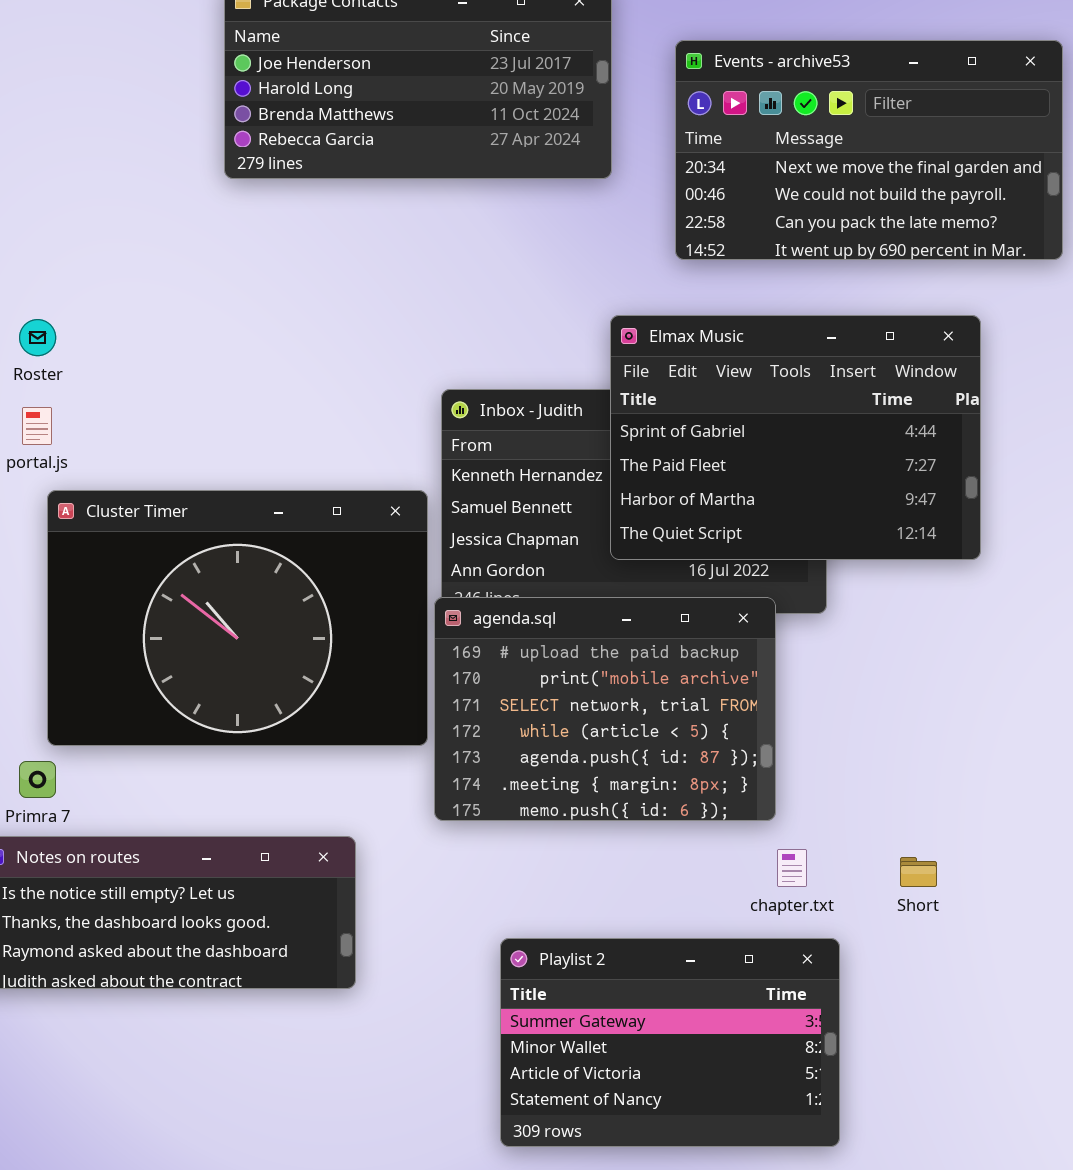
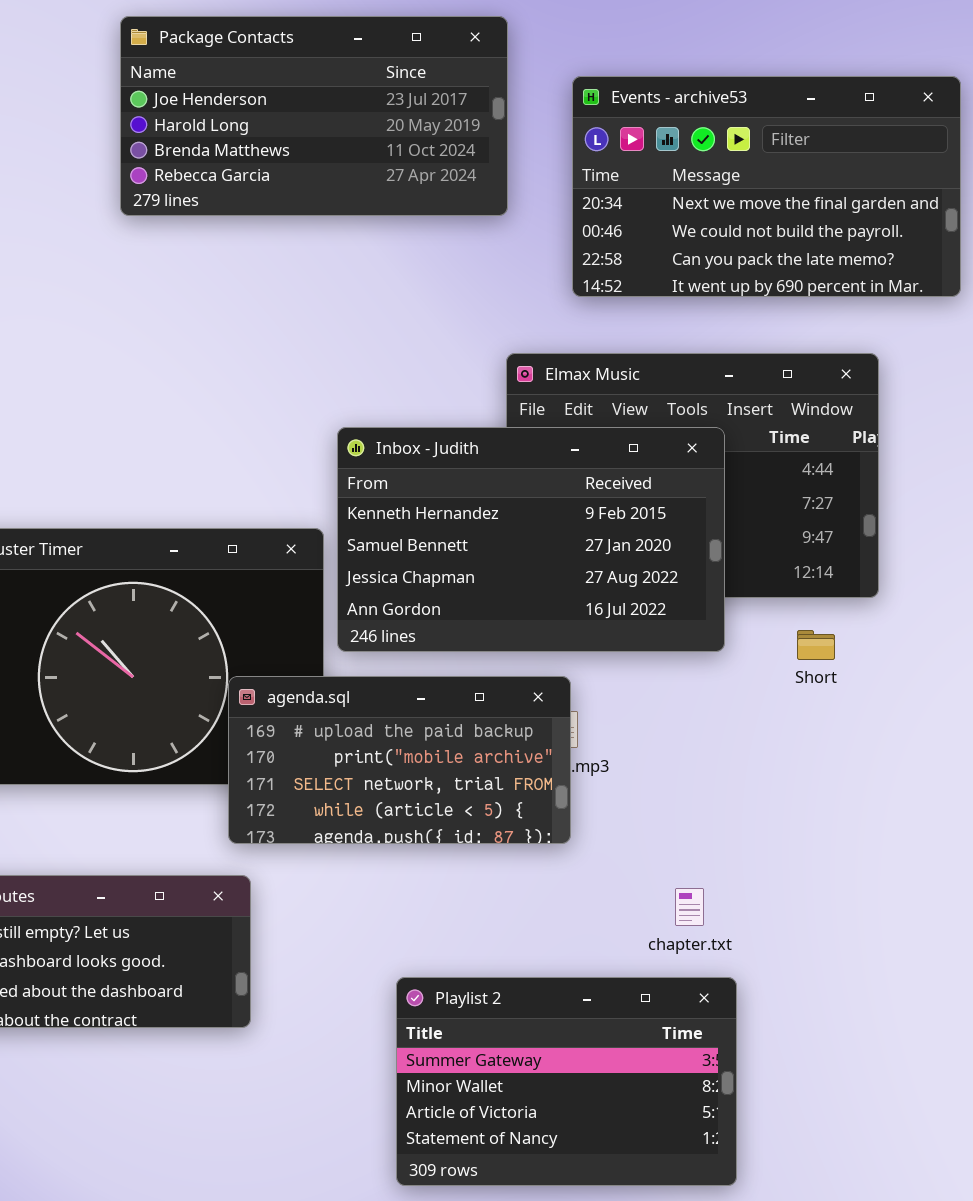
Inbox - Judith: [441,389,827,614] -> [337,427,725,652], raised
agenda.sql: [434,597,776,821] -> [228,676,571,844], moved, resized
Short: [900,857,937,887] -> [797,630,835,660], moved

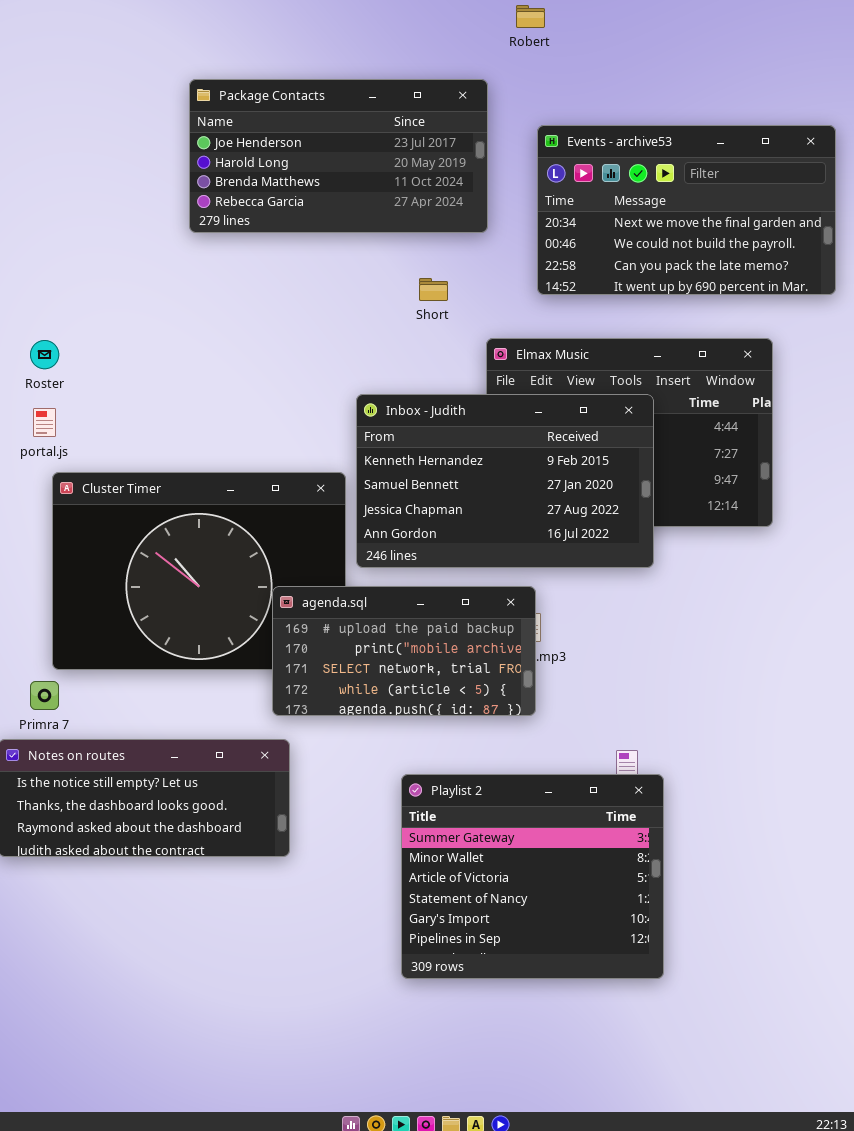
Short: [797,630,835,660] -> [419,278,448,301], moved
Playlist 2: [396,977,737,1186] -> [401,774,664,979], resized

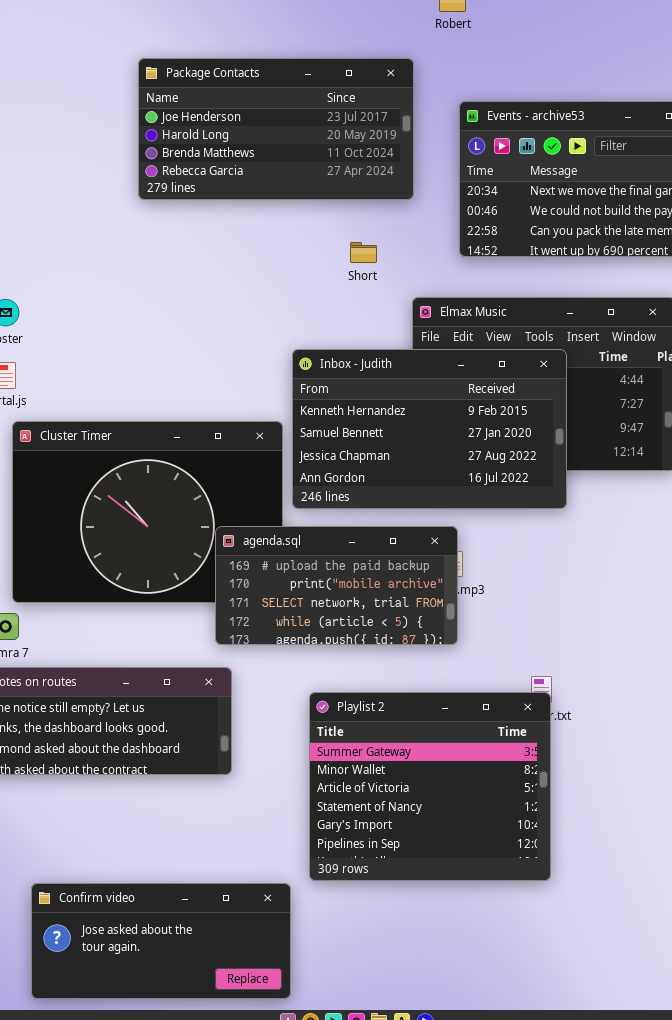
Playlist 2: [401,774,664,979] -> [309,692,551,881], moved
Confirm video: none -> [31,883,291,999], opened

